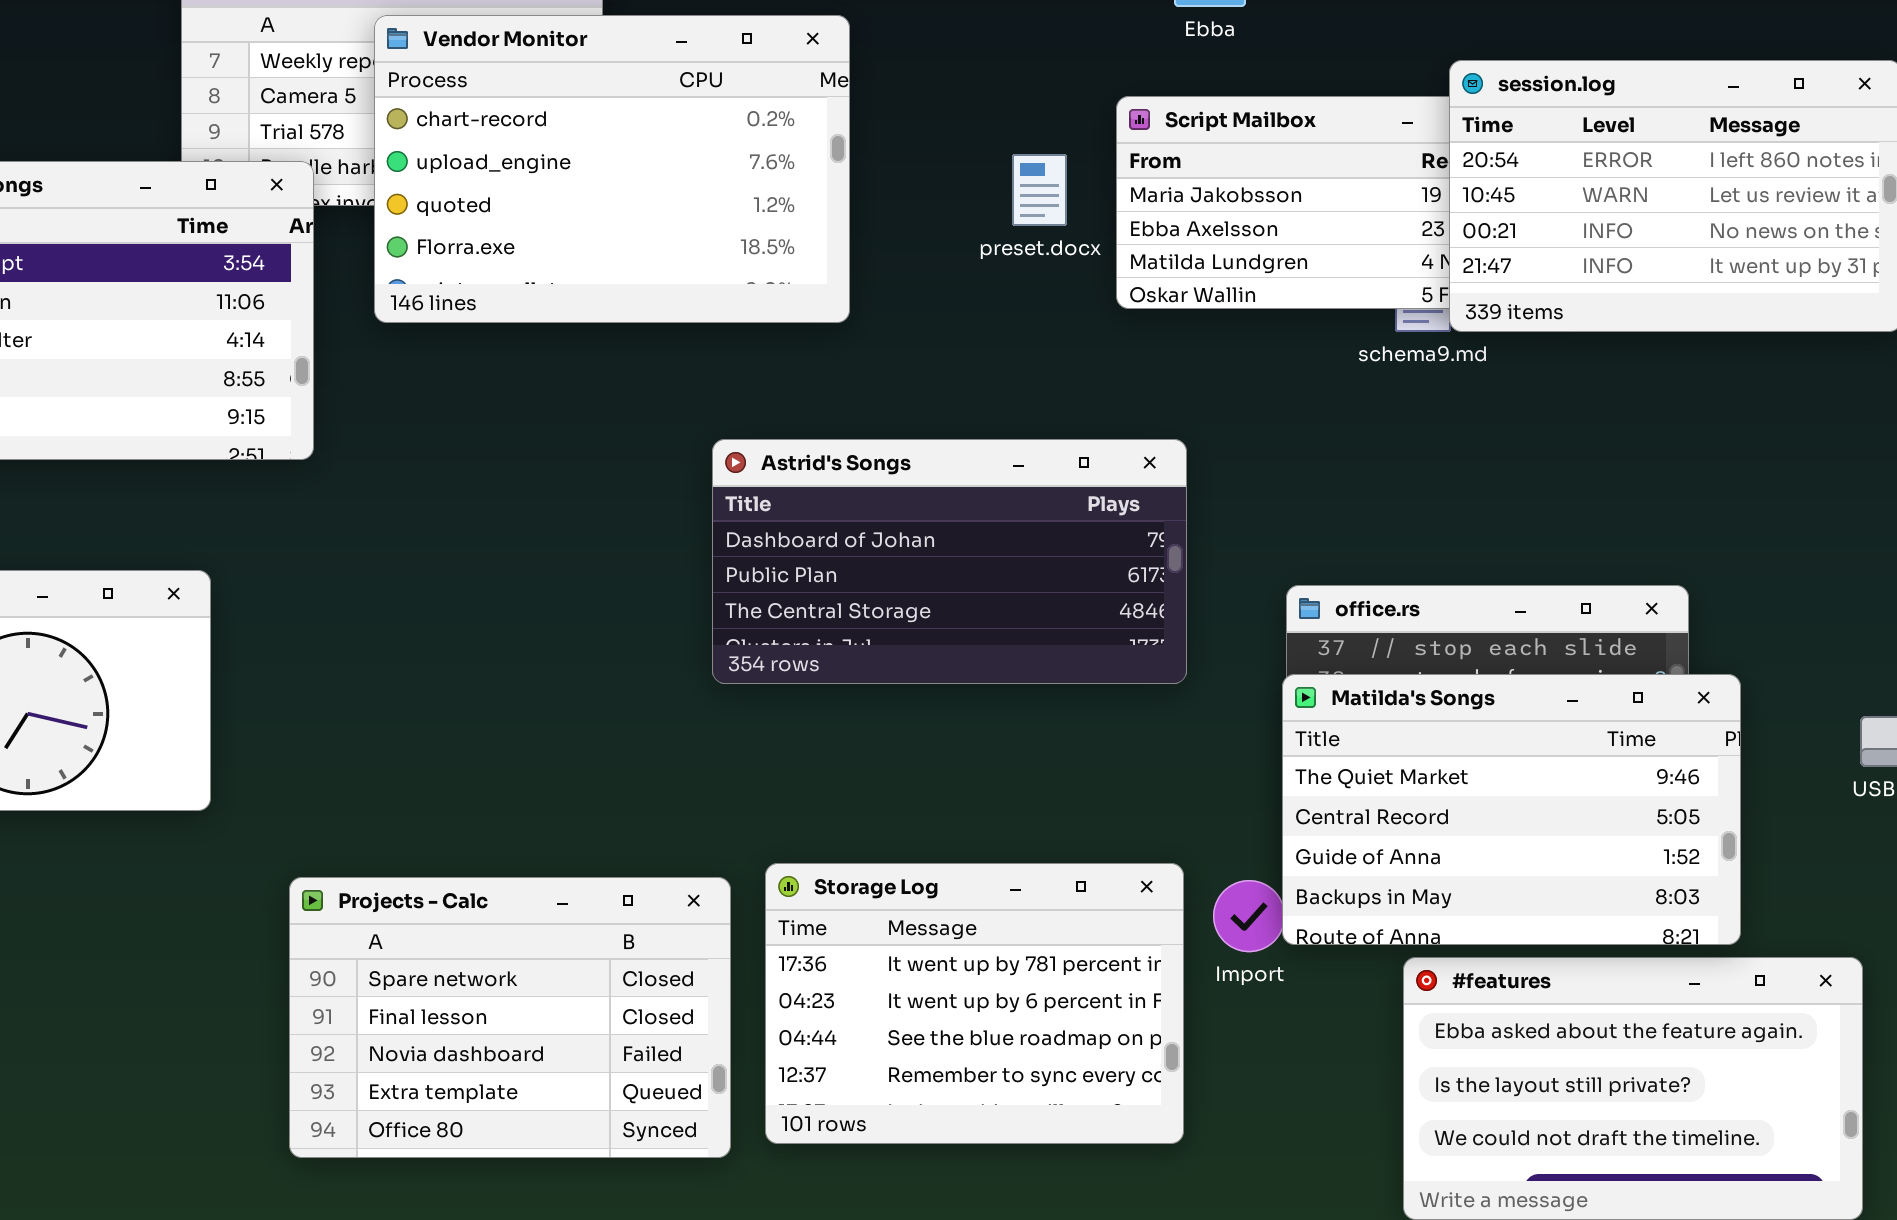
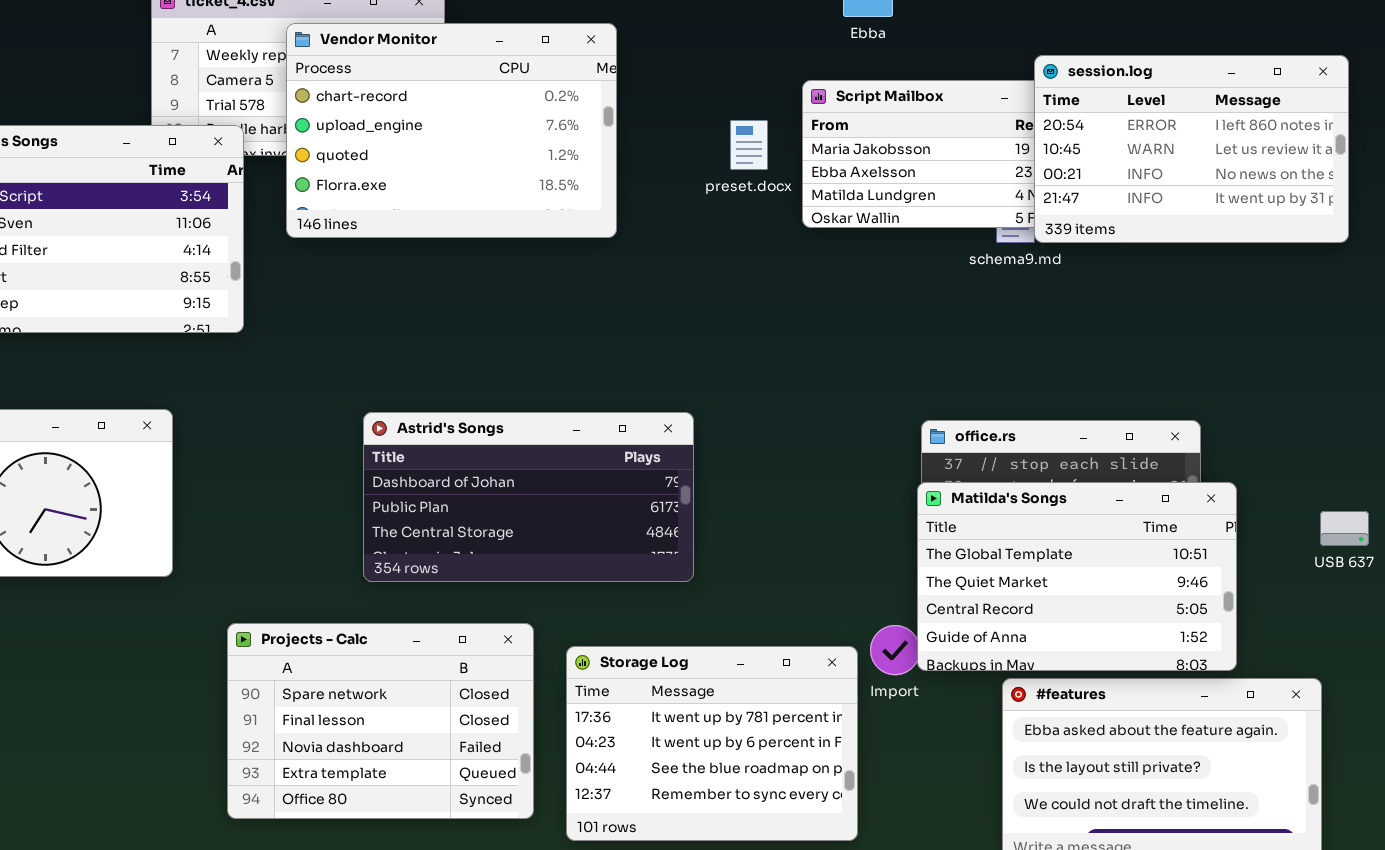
Astrid's Songs: [712,439,1187,684] -> [363,412,694,582], moved
Matilda's Songs: [1282,674,1741,945] -> [917,482,1237,671], scrolled up 1 row
Storage Log: [765,863,1184,1144] -> [566,646,858,841], moved

